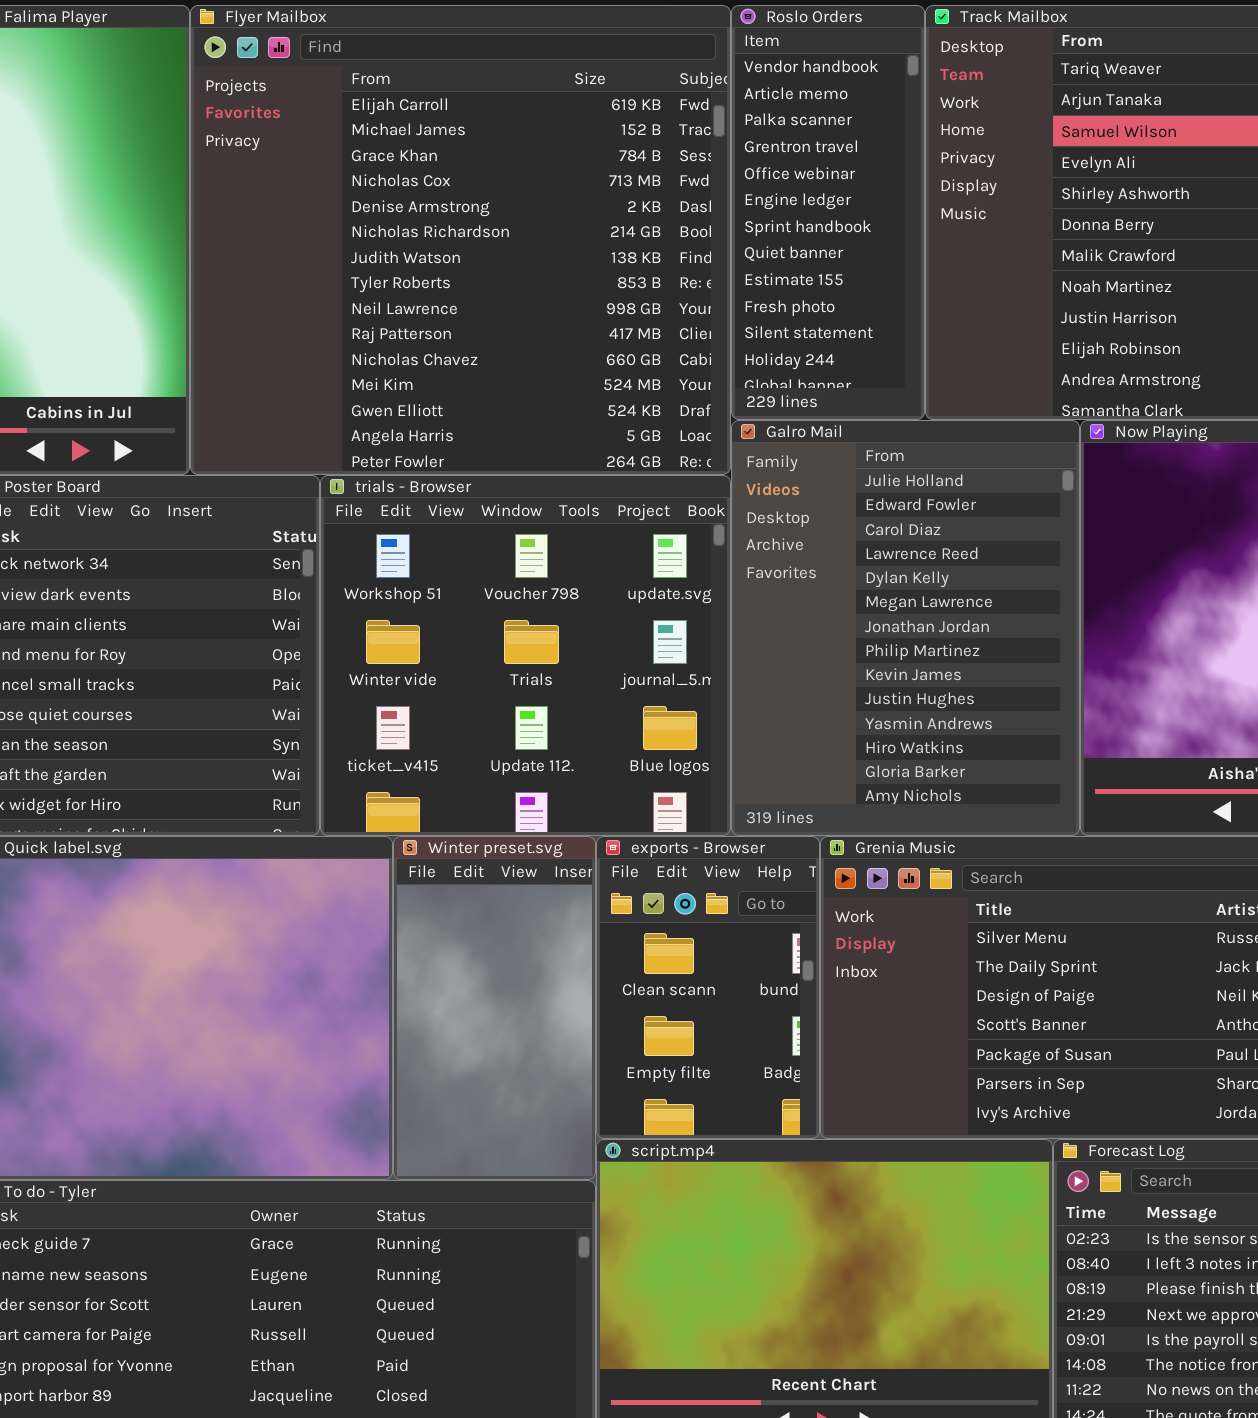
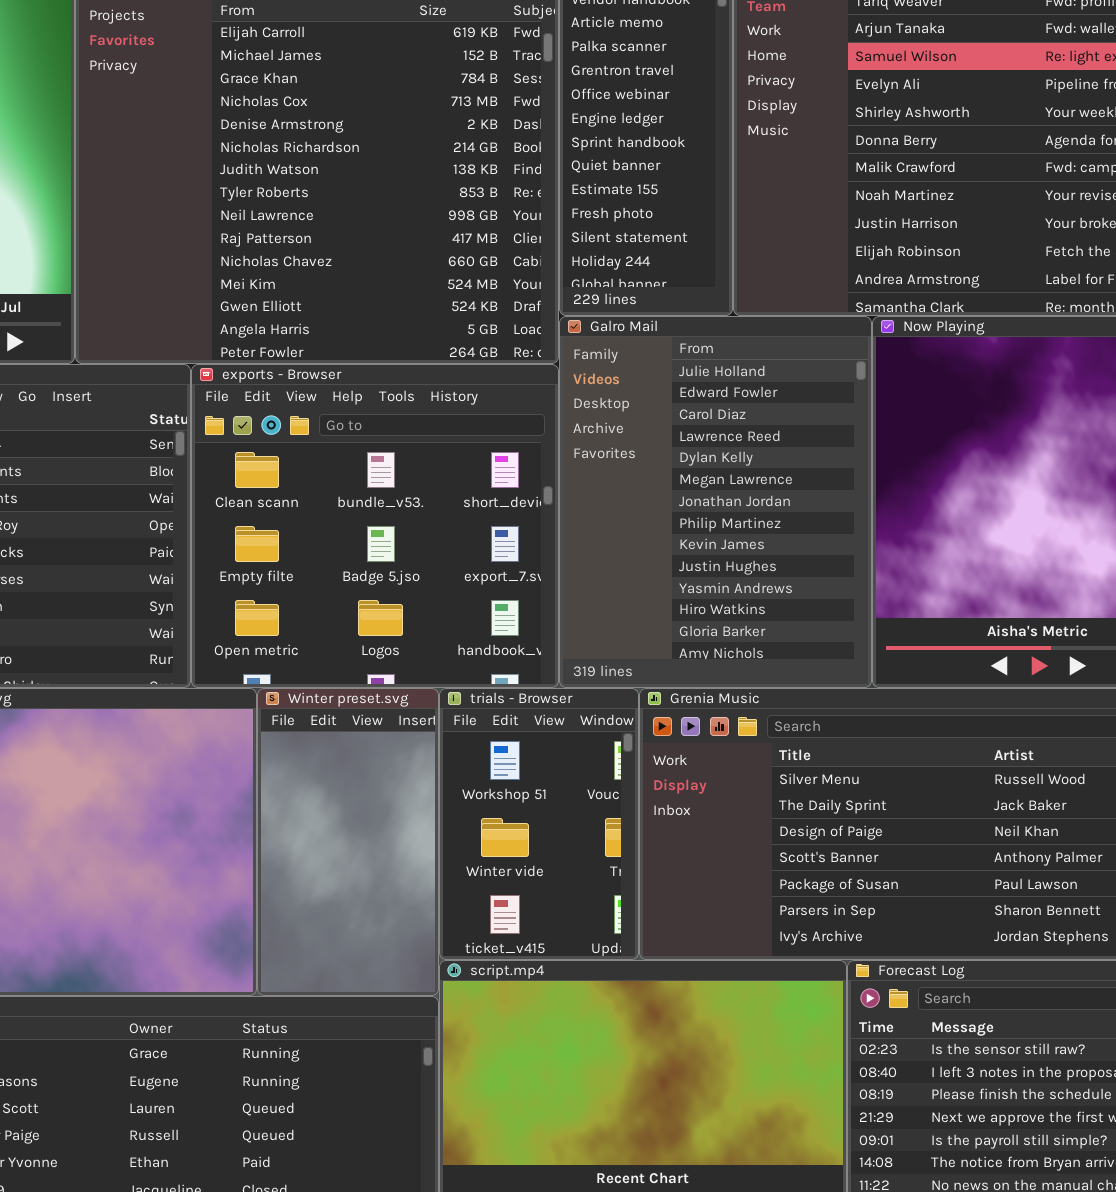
trials - Browser: [320,475,731,836] -> [439,688,639,960], moved, resized
exports - Browser: [596,836,820,1139] -> [191,364,559,688], moved, resized

